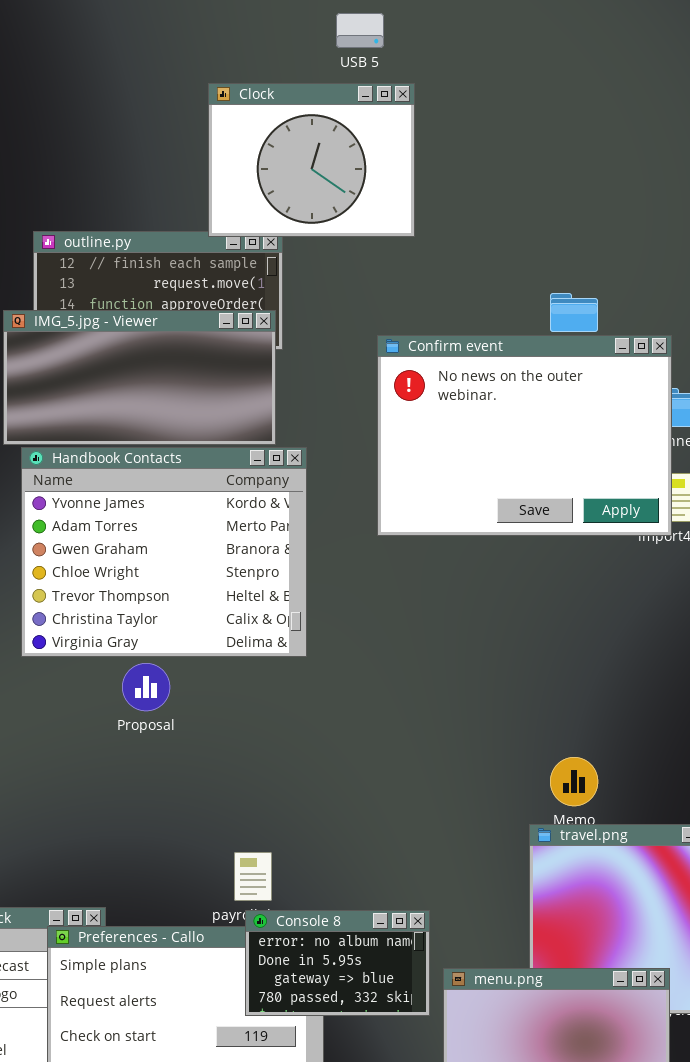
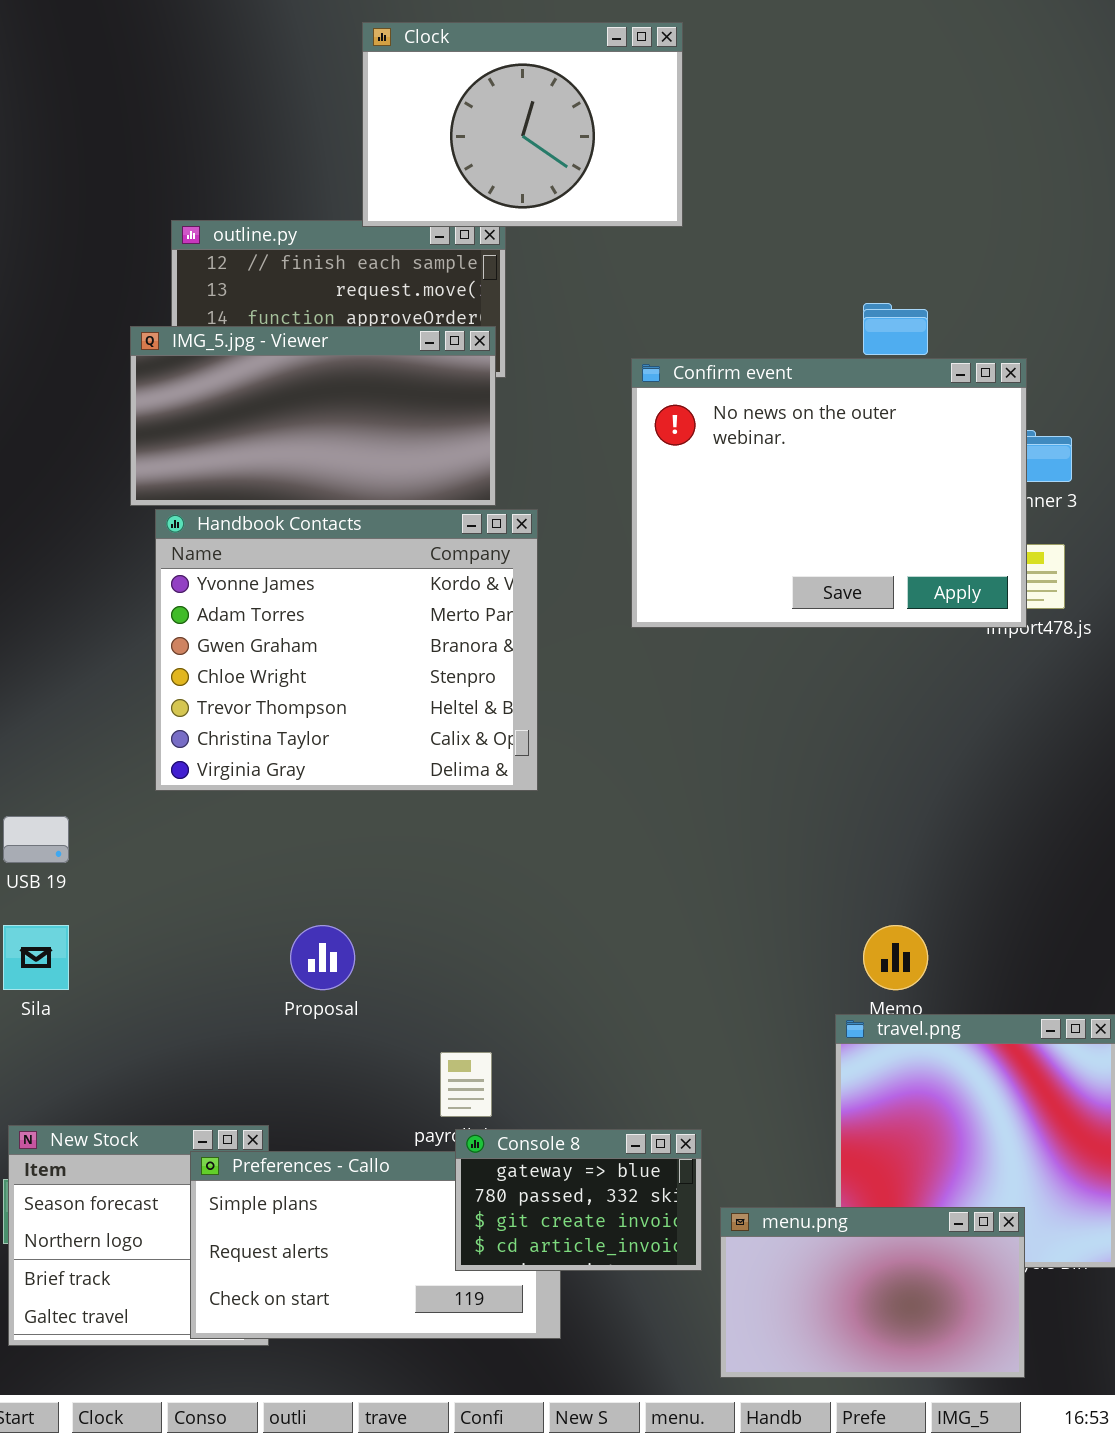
Clock: [208,83,415,237] -> [362,22,683,227], resized
Proposal: [122,663,170,711] -> [290,925,355,990], moved
Console 8: [245,910,430,1016] -> [455,1129,702,1271], scrolled down 2 rows

